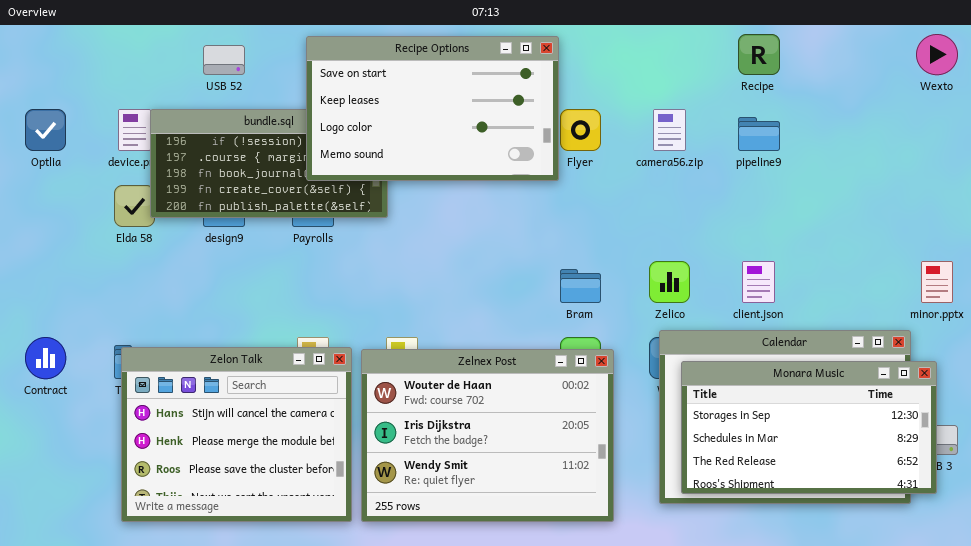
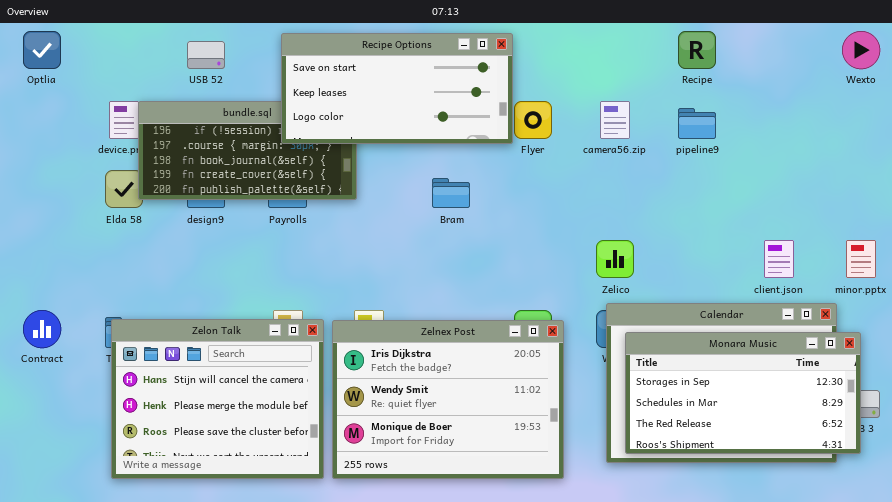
Recipe Options: [306,36,559,181] -> [281,33,513,144], resized
Optlia: [25,109,66,151] -> [23,31,61,69], moved
client.json: [742,261,775,303] -> [764,240,794,278], moved
Bram: [560,269,601,303] -> [432,178,470,208], moved
Zelnex Post: [361,349,614,522] -> [332,320,564,479], scrolled down 1 row

